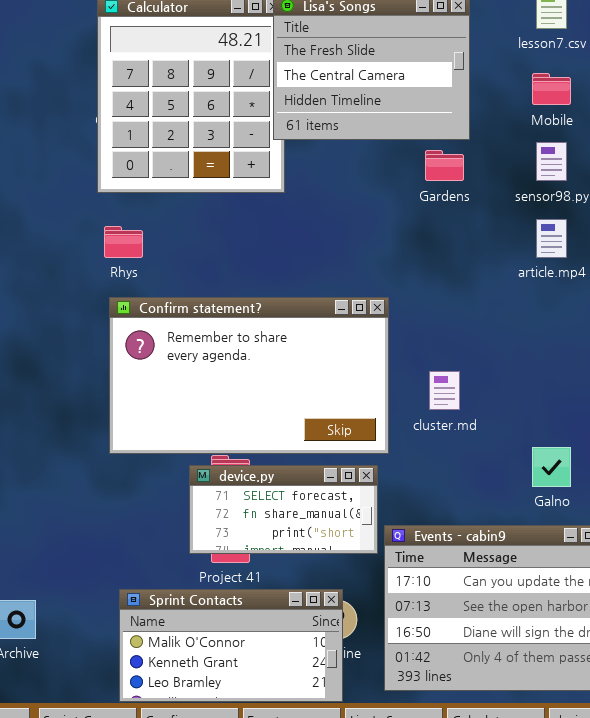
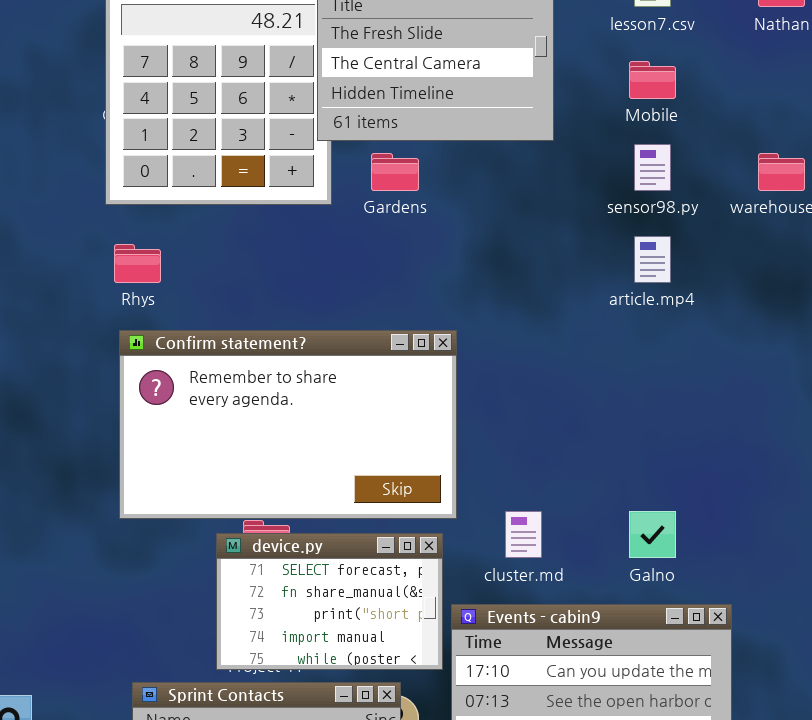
Gardens: [425,150,464,181] -> [371,153,419,191], moved
cluster.md: [429,371,460,410] -> [505,511,542,558], moved
device.py: [189,465,378,554] -> [216,533,443,670], resized

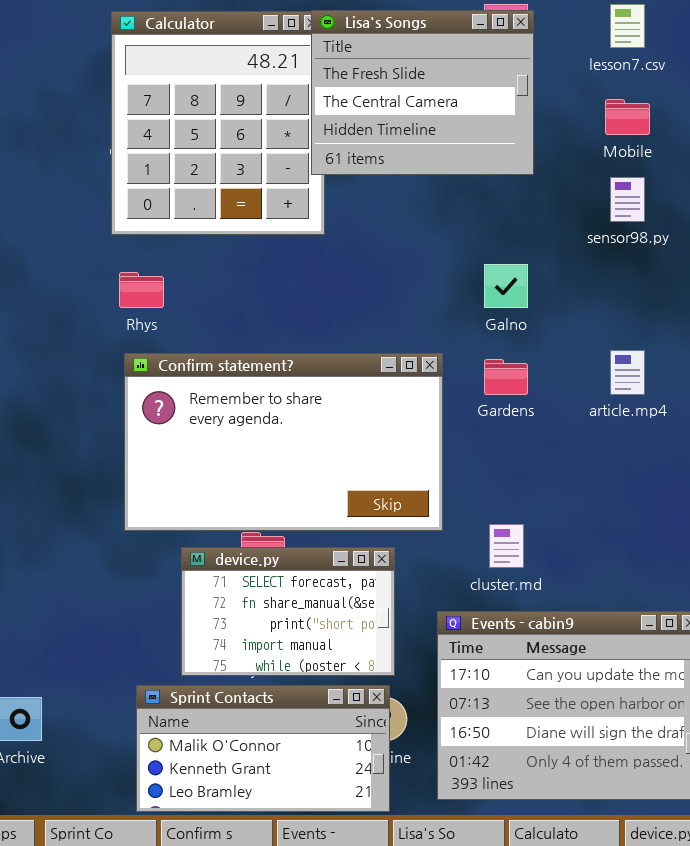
Gardens: [371,153,419,191] -> [484,359,528,395], moved
article.mp4: [634,236,671,283] -> [610,350,645,395], moved
Galno: [629,511,676,558] -> [484,264,528,308], moved
device.py: [216,533,443,670] -> [181,547,395,676], moved

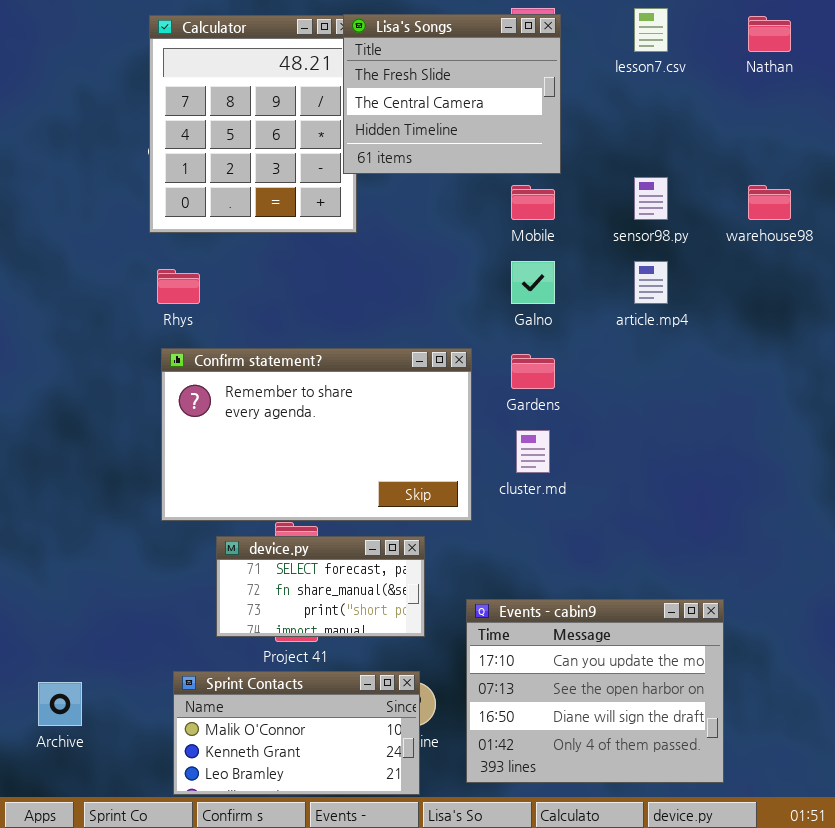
Mobile: [605,99,650,135] -> [511,185,555,220], moved
article.mp4: [610,350,645,395] -> [634,261,668,304], moved
cluster.md: [489,524,524,568] -> [516,430,550,473], moved
device.py: [181,547,395,676] -> [216,536,425,637], resized

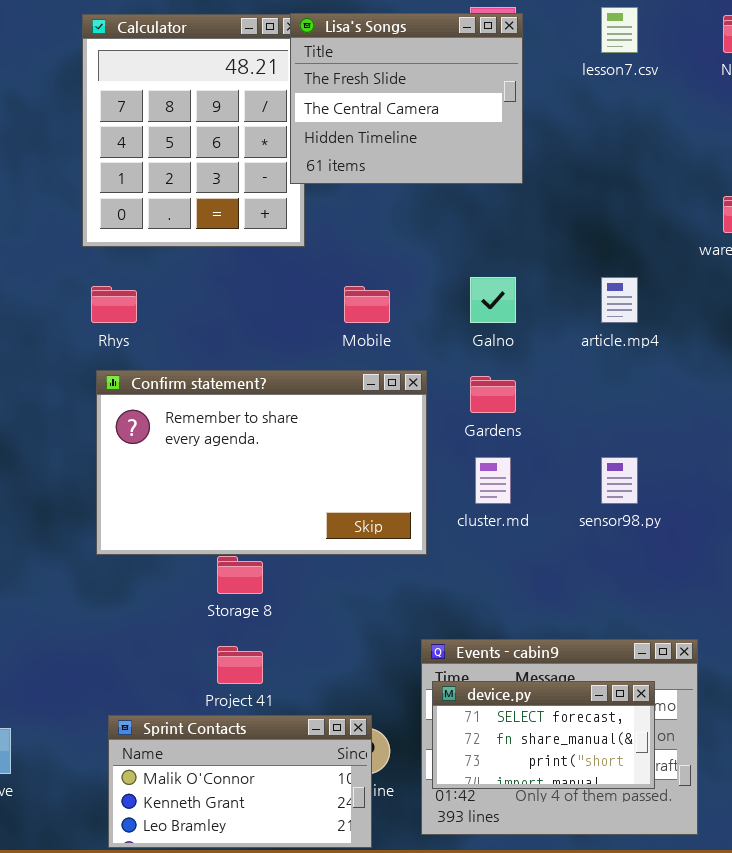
sensor98.py: [634,177,668,220] -> [601,457,638,504], moved
Mobile: [511,185,555,220] -> [344,286,390,323], moved
device.py: [216,536,425,637] -> [432,681,655,789], moved

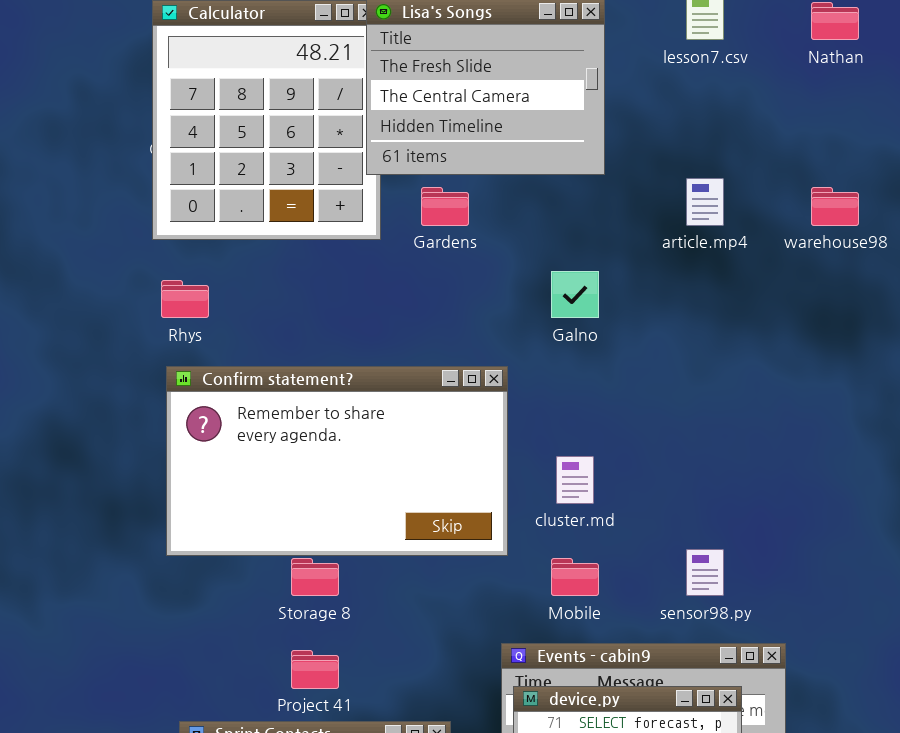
article.mp4: [601,277,638,323] -> [686,178,724,226], moved
Mobile: [344,286,390,323] -> [551,558,599,596], moved
Gardens: [470,376,516,413] -> [421,187,469,226], moved
sensor98.py: [601,457,638,504] -> [686,549,724,596], moved

